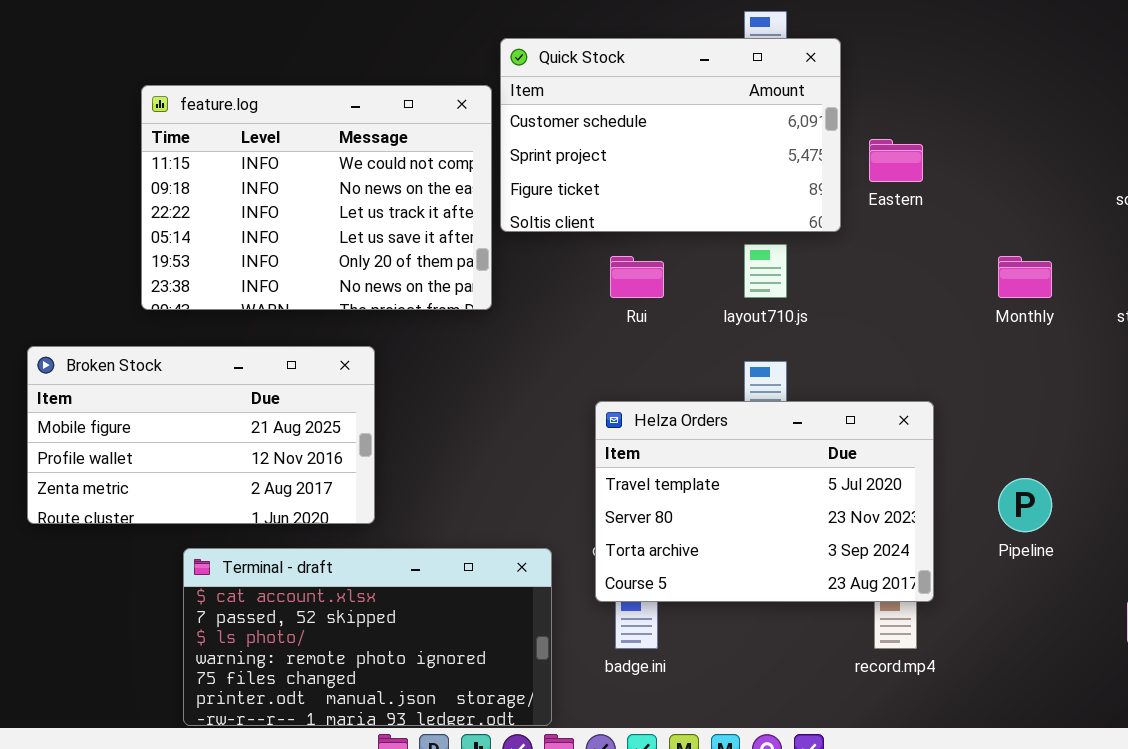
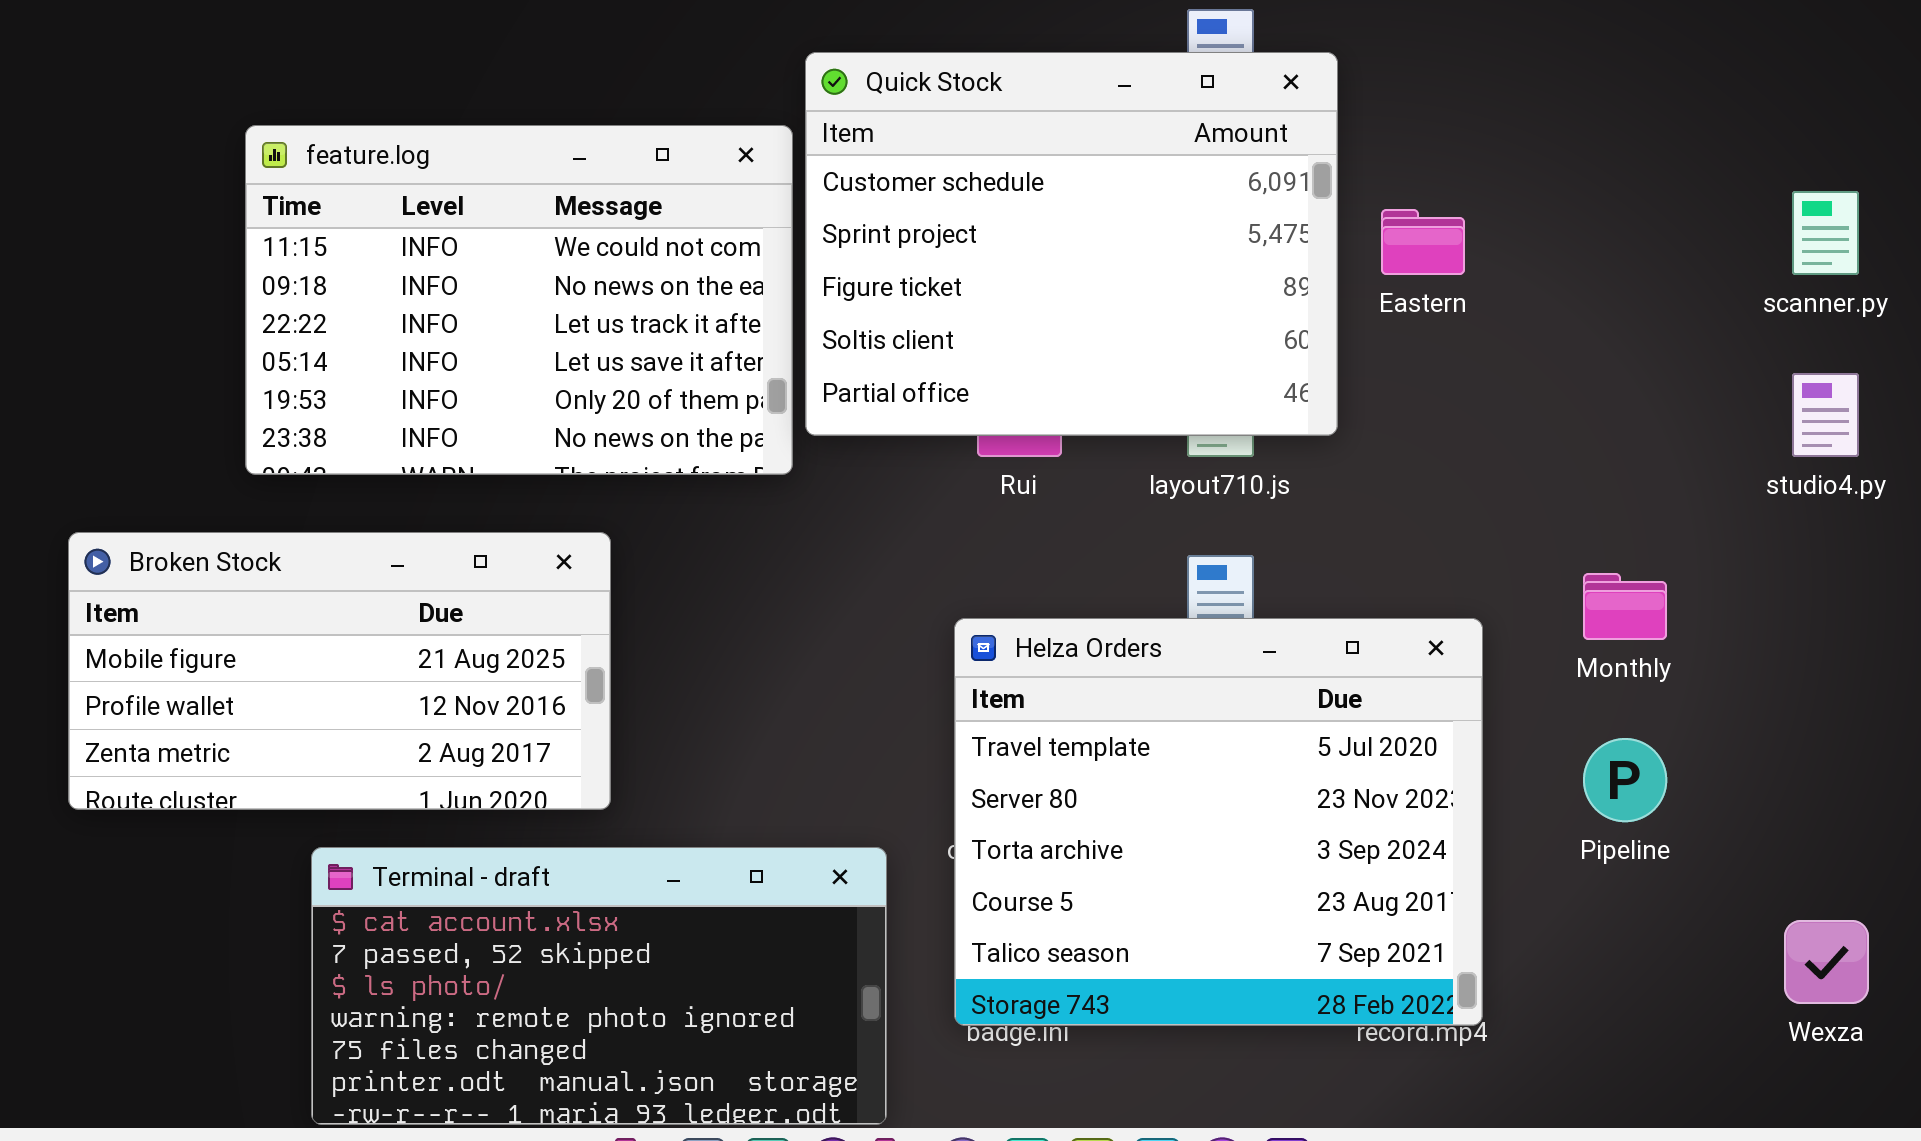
Quick Stock: [500,38,841,232] -> [805,52,1338,436], resized
Monthly: [998,256,1052,298] -> [1583,573,1667,640], moved
Helza Orders: [595,401,934,602] -> [954,618,1483,1026], resized

